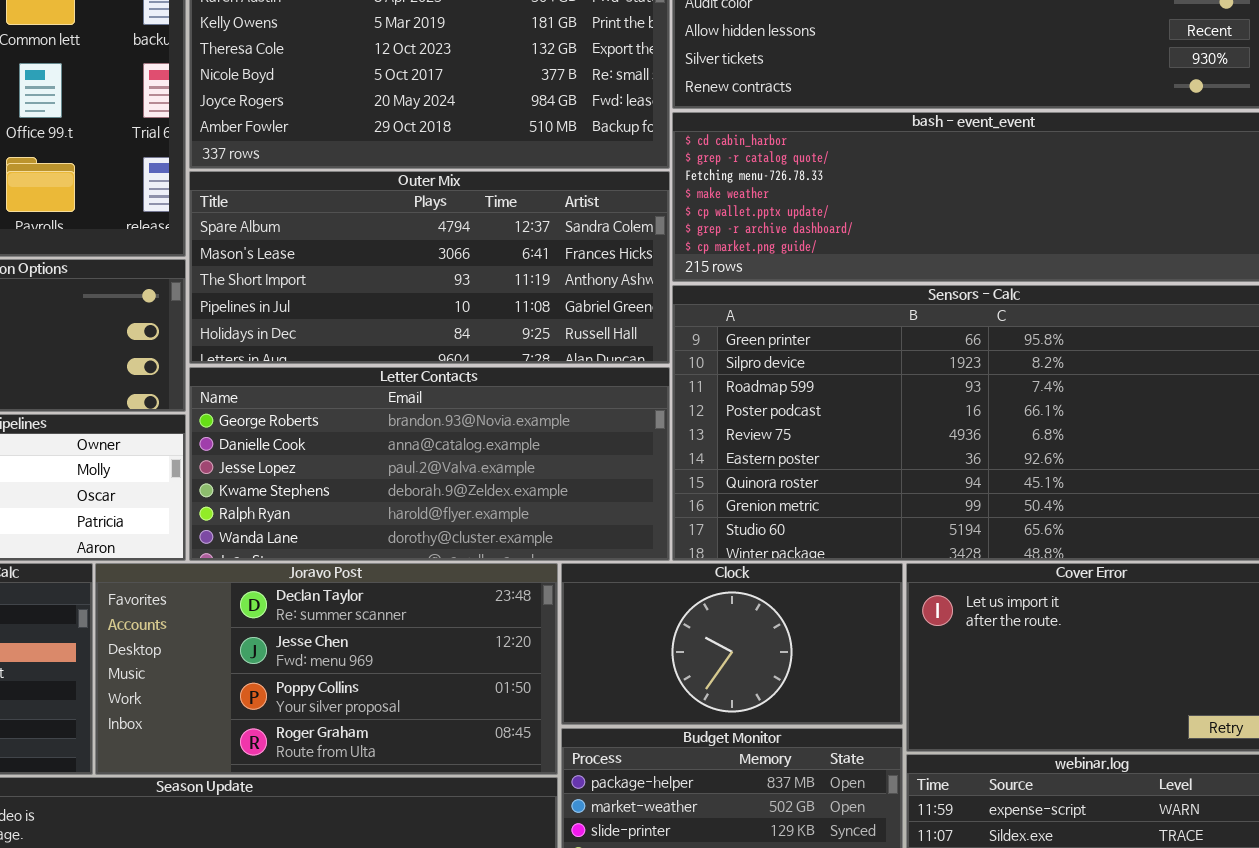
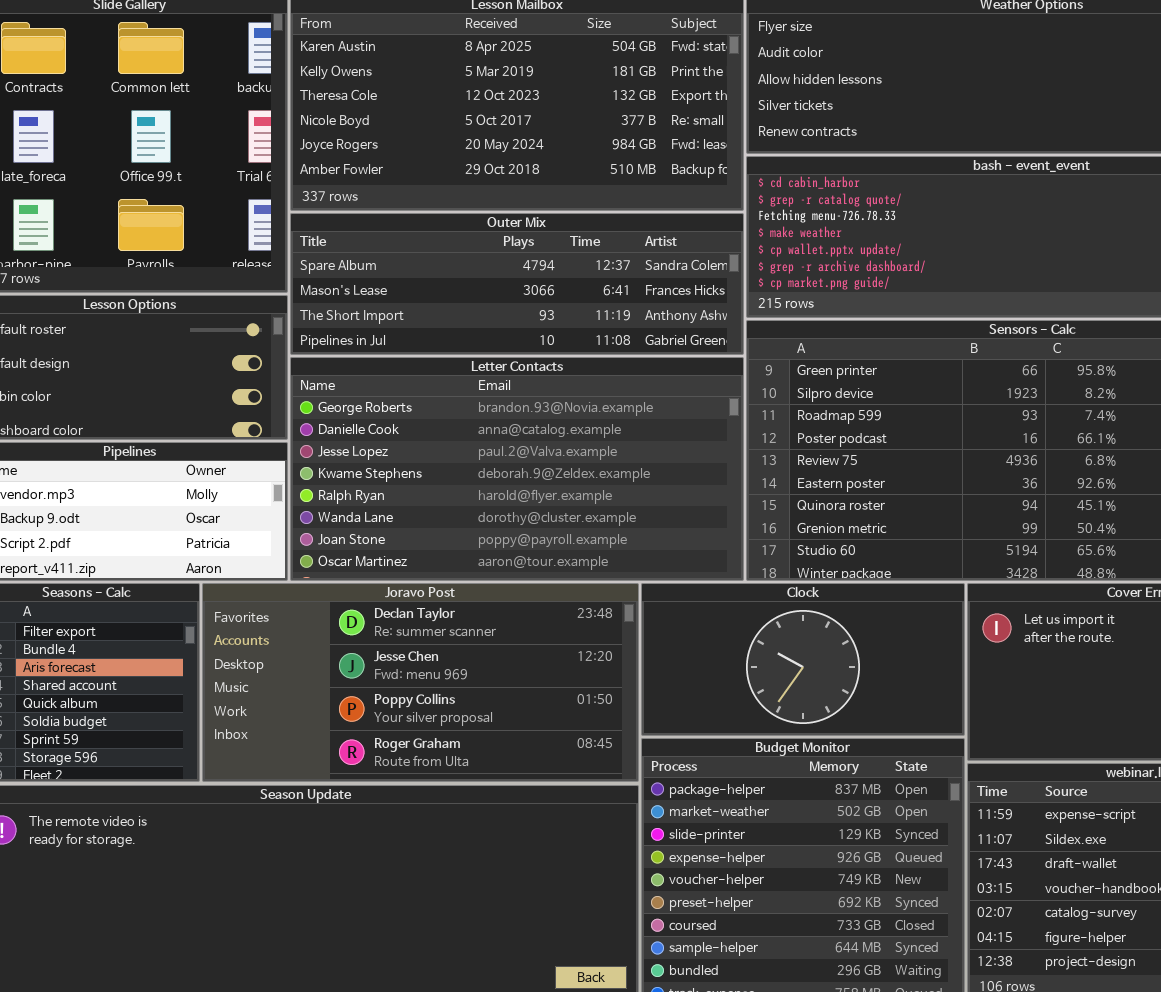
Outer Mix: [189,171,670,364] -> [290,213,744,355], resized
Letter Contacts: [189,367,670,561] -> [290,357,744,581], resized

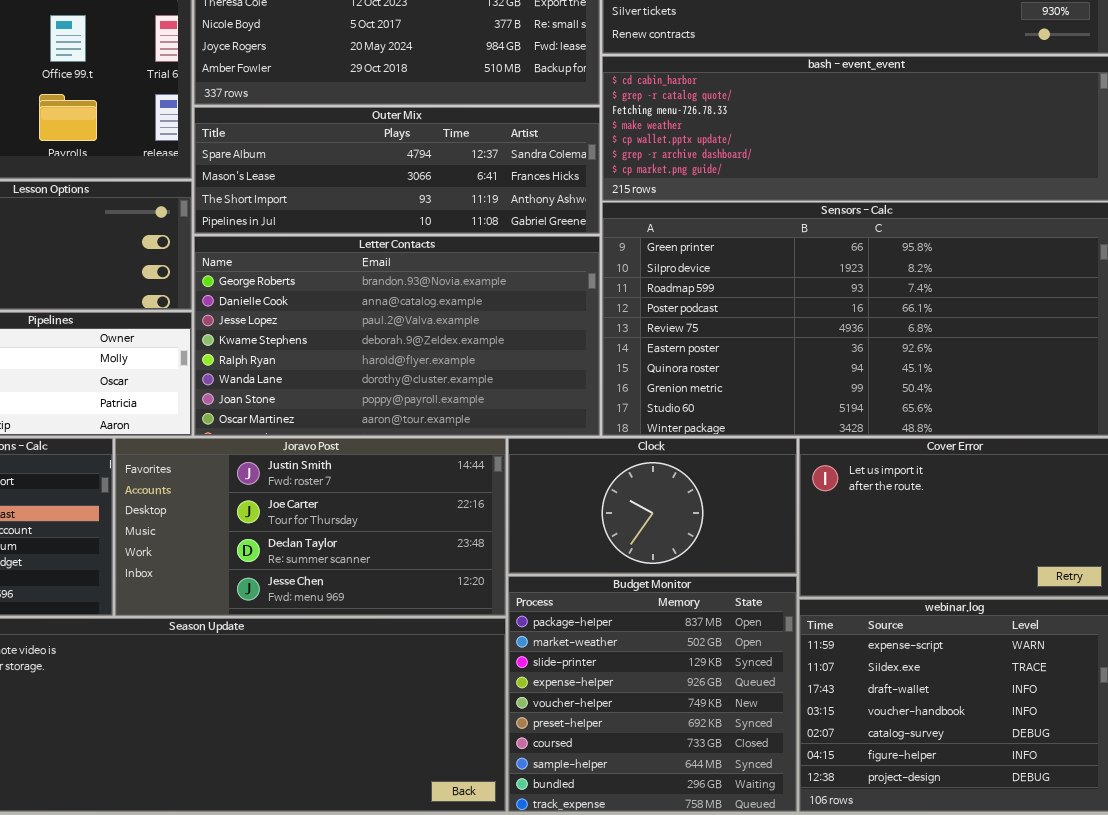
Joravo Post: [202,583,639,782] -> [115,438,506,616], scrolled up 2 rows

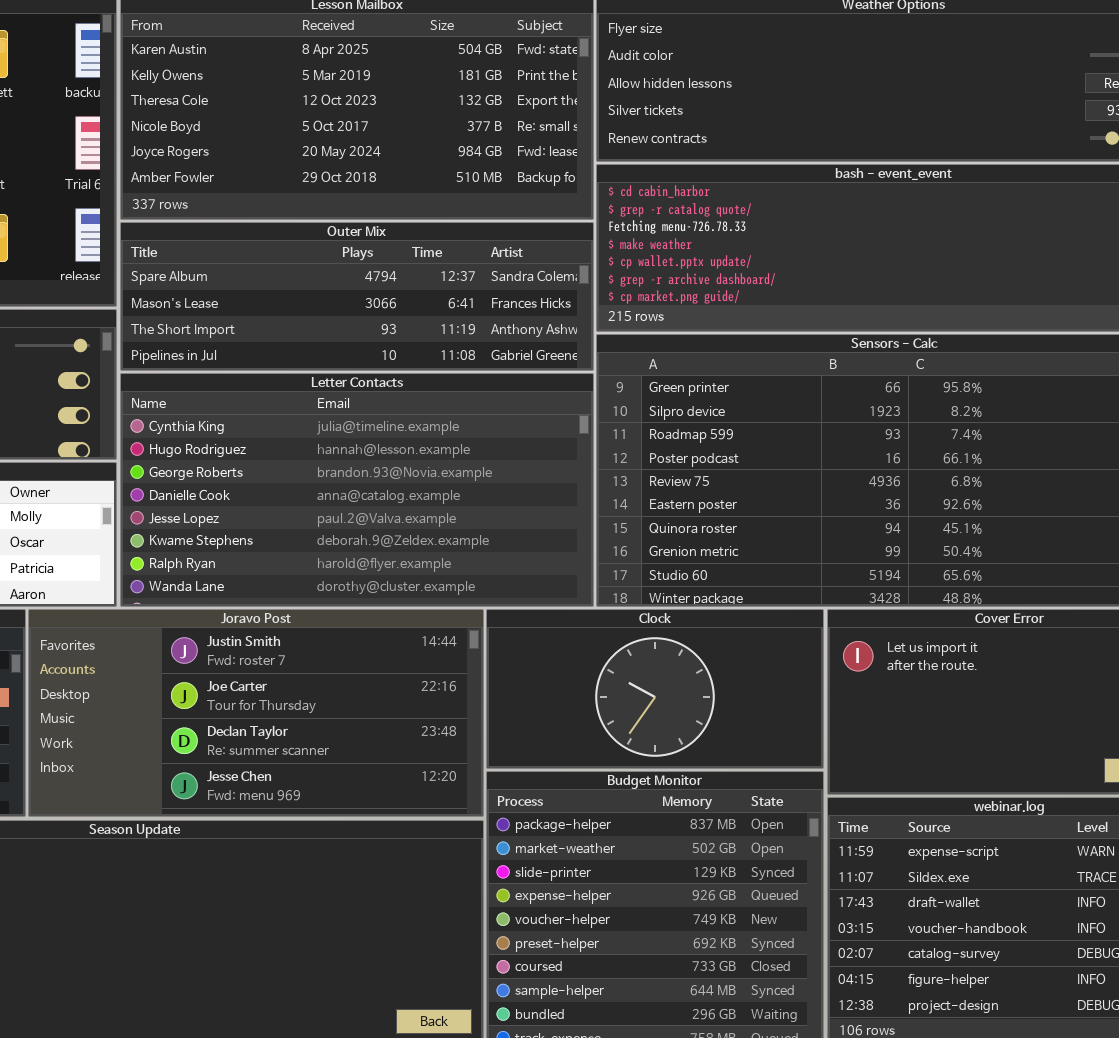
Letter Contacts: [194,236,600,436] -> [120,373,594,607], scrolled up 2 rows

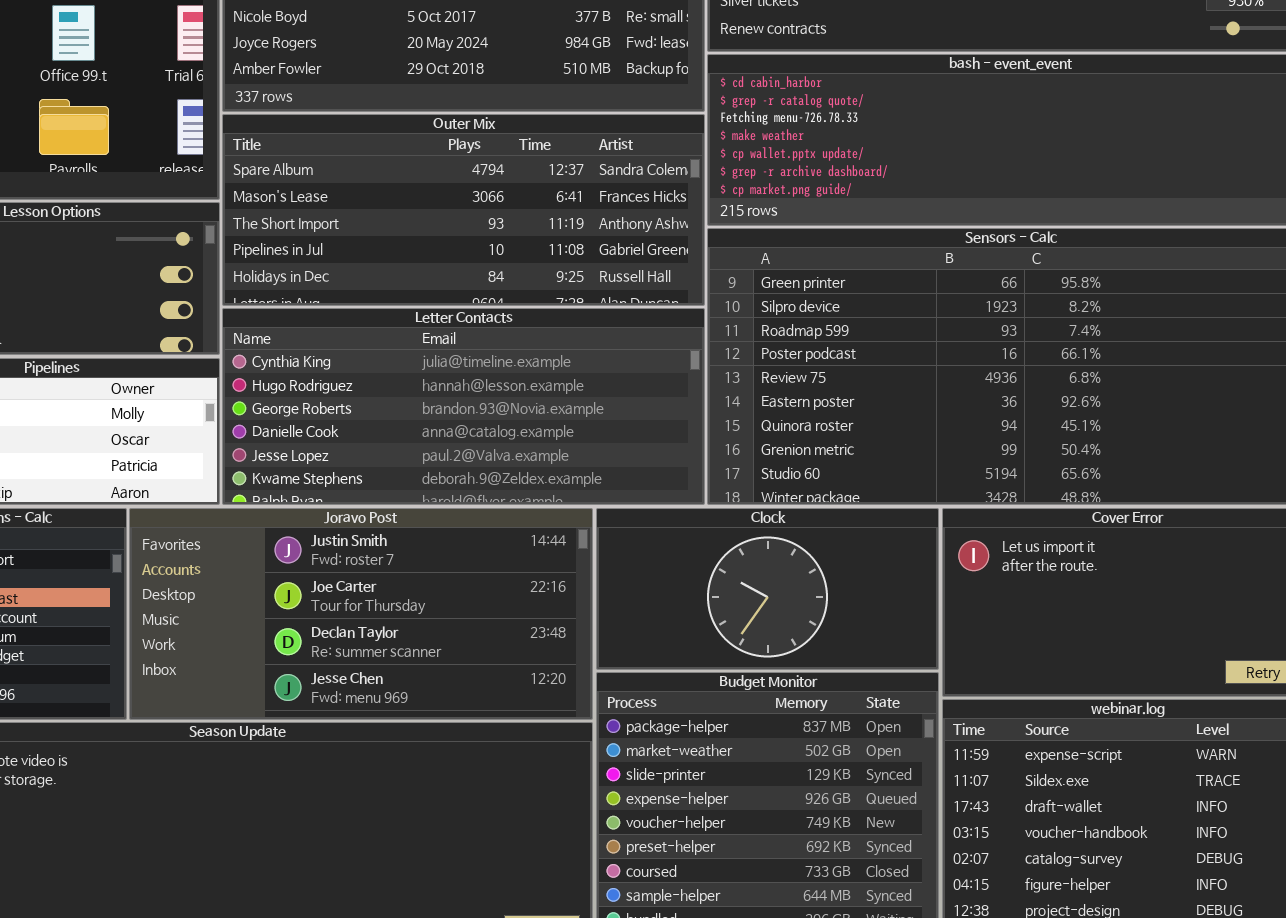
Outer Mix: [120,222,594,371] -> [222,114,705,306], resized
Letter Contacts: [120,373,594,607] -> [222,308,705,505], resized

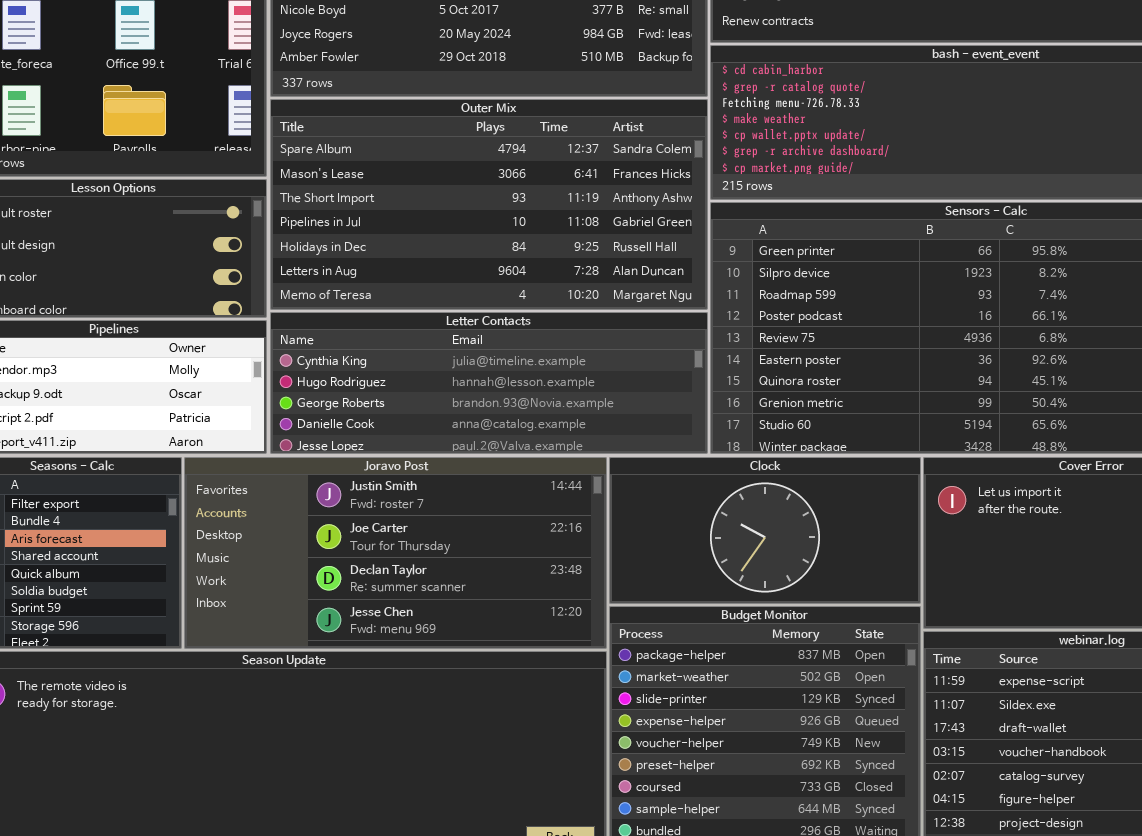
Outer Mix: [222,114,705,306] -> [270,99,708,310], resized
Letter Contacts: [222,308,705,505] -> [270,312,708,454], resized

